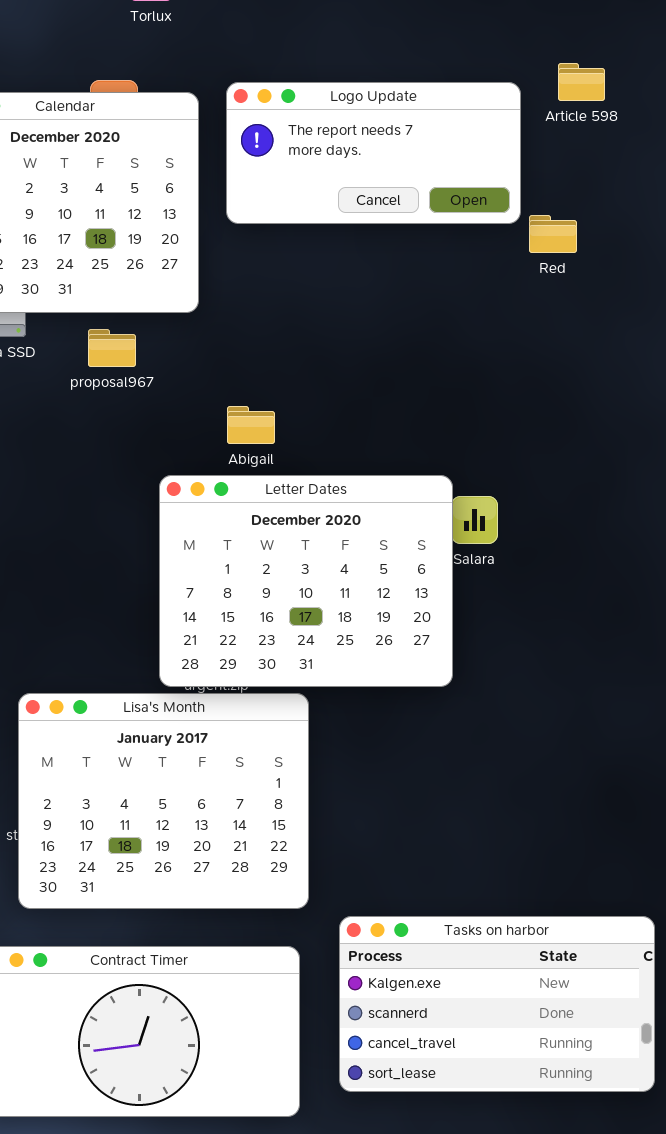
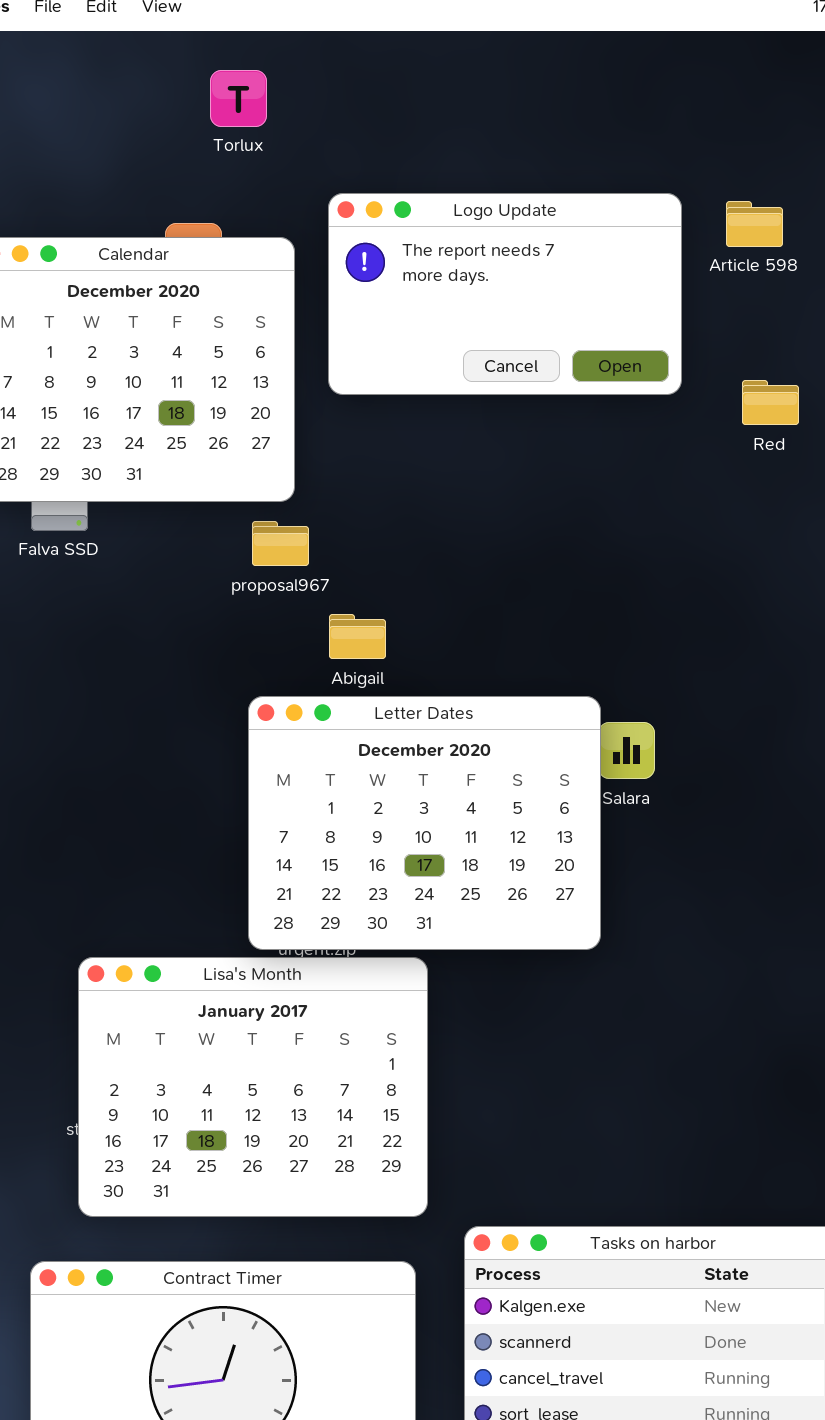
Logo Update: [226,82,521,224] -> [328,193,682,395], resized
Red: [529,215,577,253] -> [742,380,799,425], moved
proposal967: [88,329,136,367] -> [252,521,309,566], moved

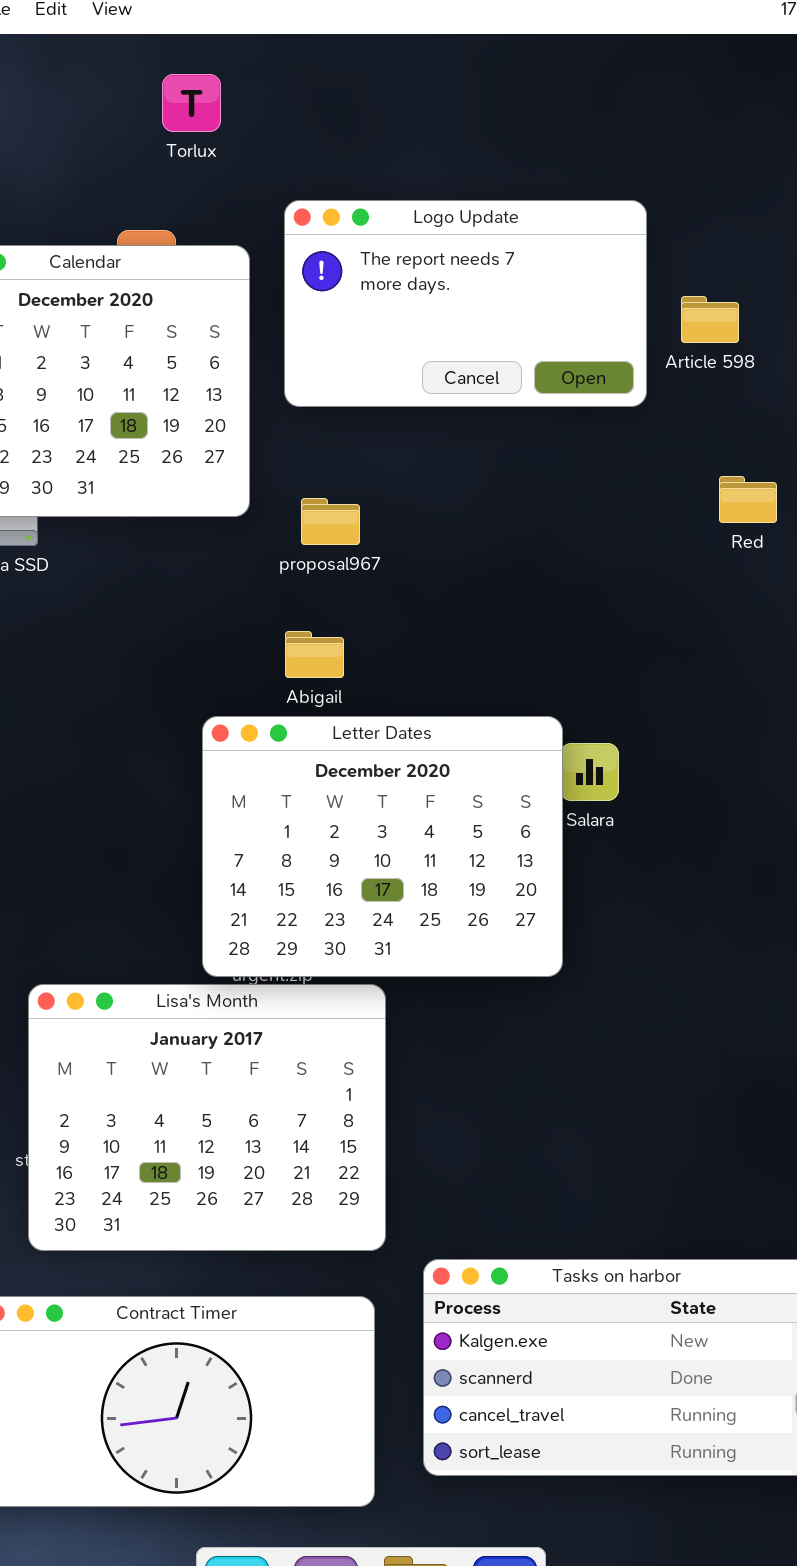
Article 598: [726,201,783,247] -> [681,296,739,343], moved
Red: [742,380,799,425] -> [719,476,777,523], moved
proposal967: [252,521,309,566] -> [301,498,360,545], moved

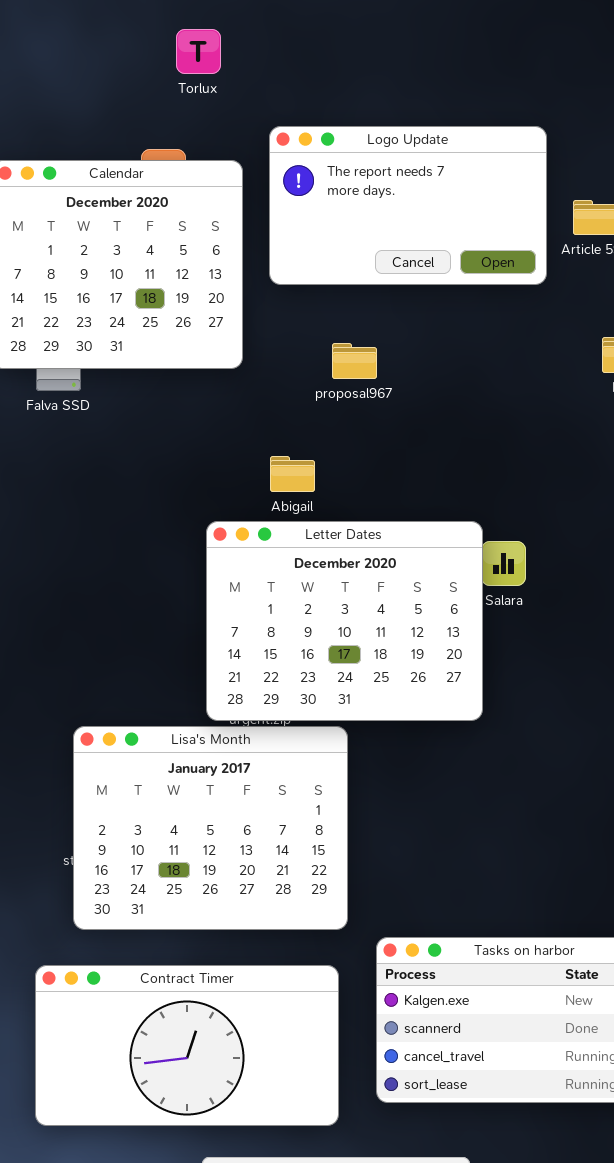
proposal967: [301,498,360,545] -> [332,343,377,379], moved

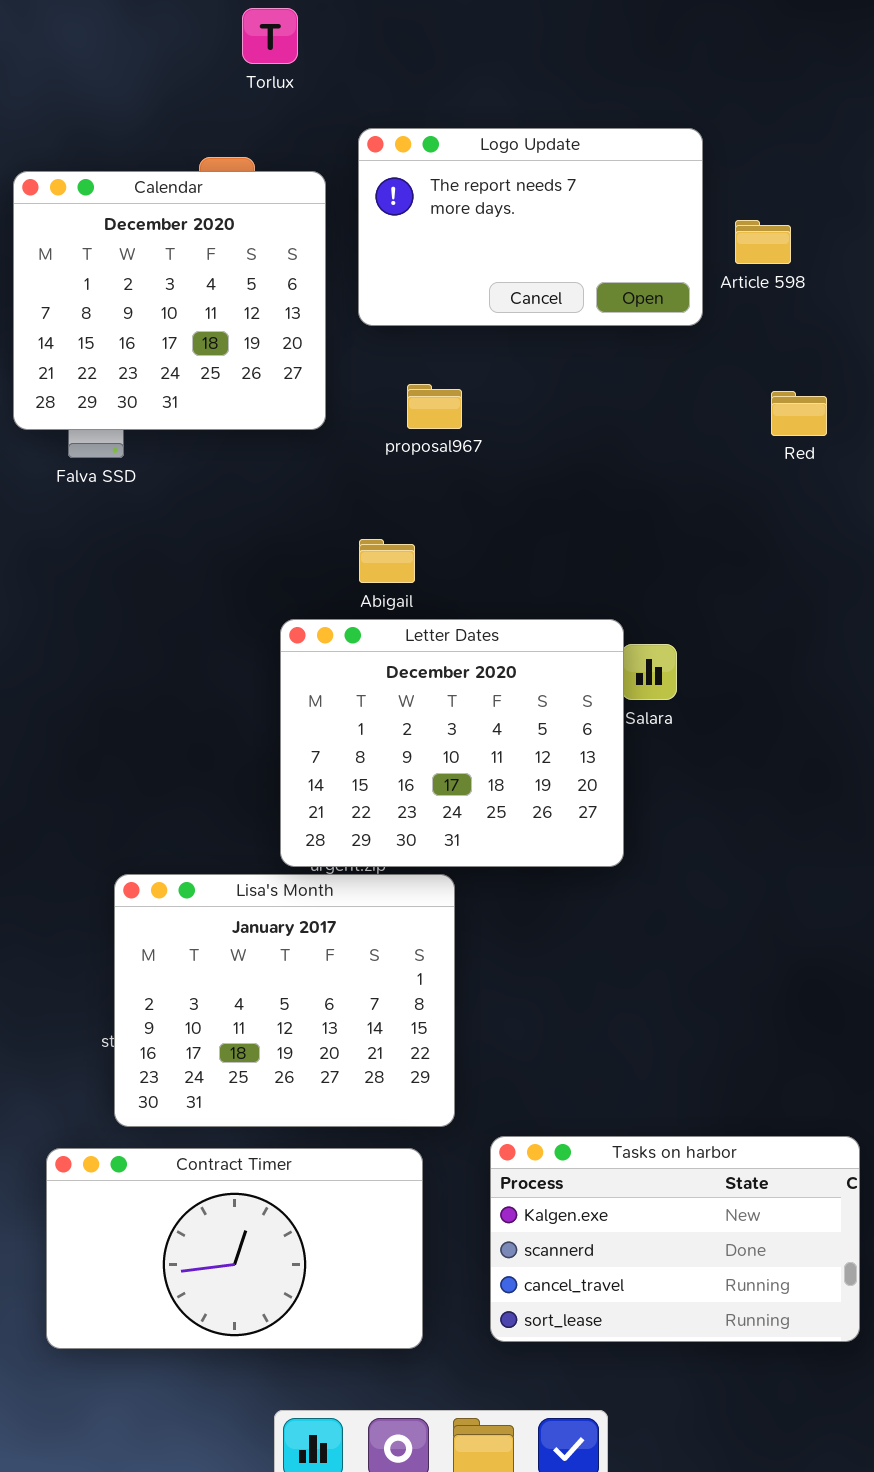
proposal967: [332,343,377,379] -> [407,384,462,429], moved
Contract Timer: [35,965,339,1126] -> [46,1148,423,1349], moved

